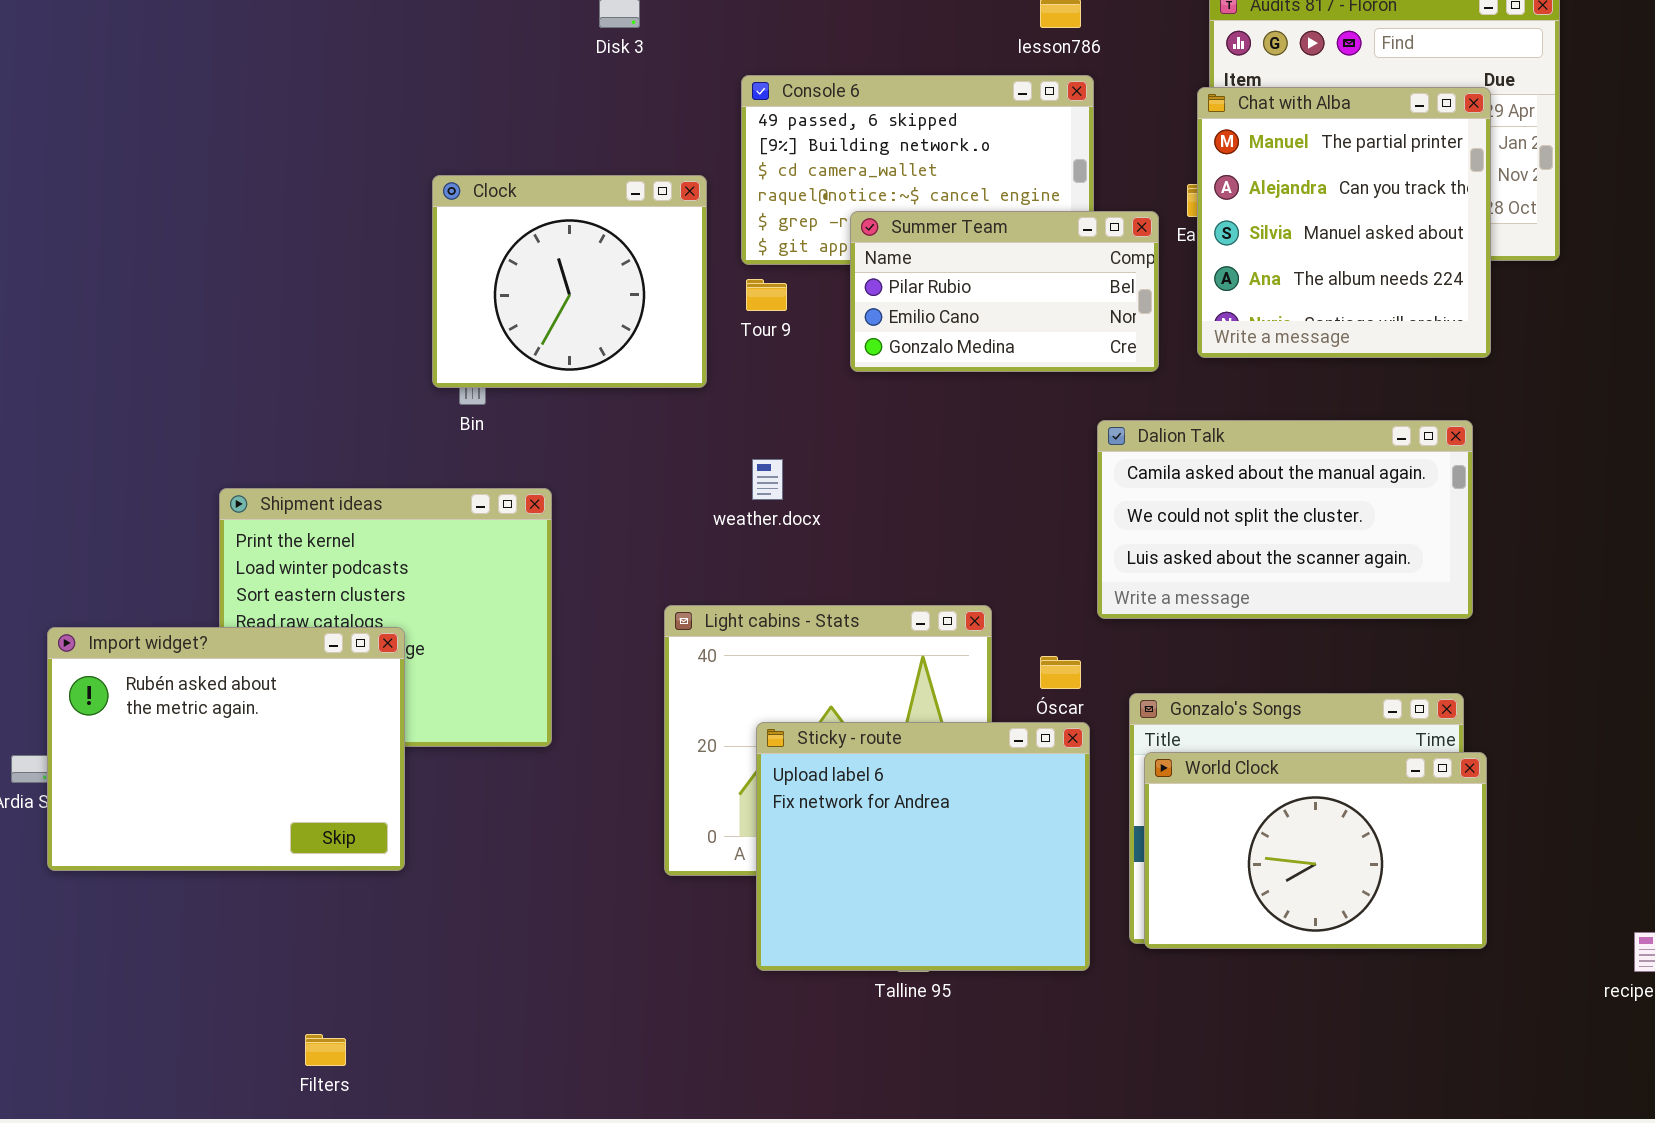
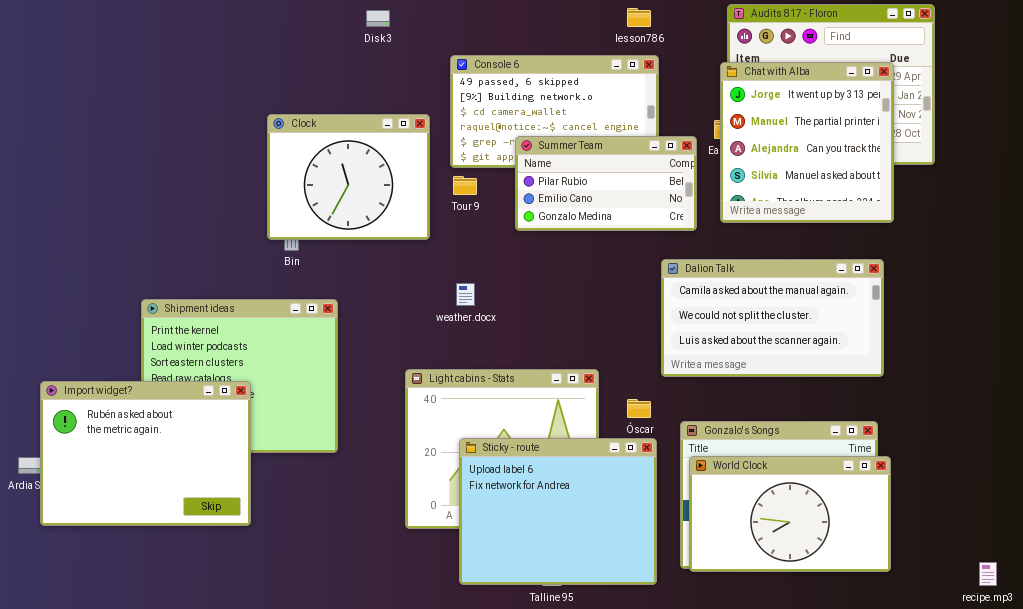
Chat with Alba: [1197,87,1491,358] -> [720,62,894,223], scrolled up 1 row

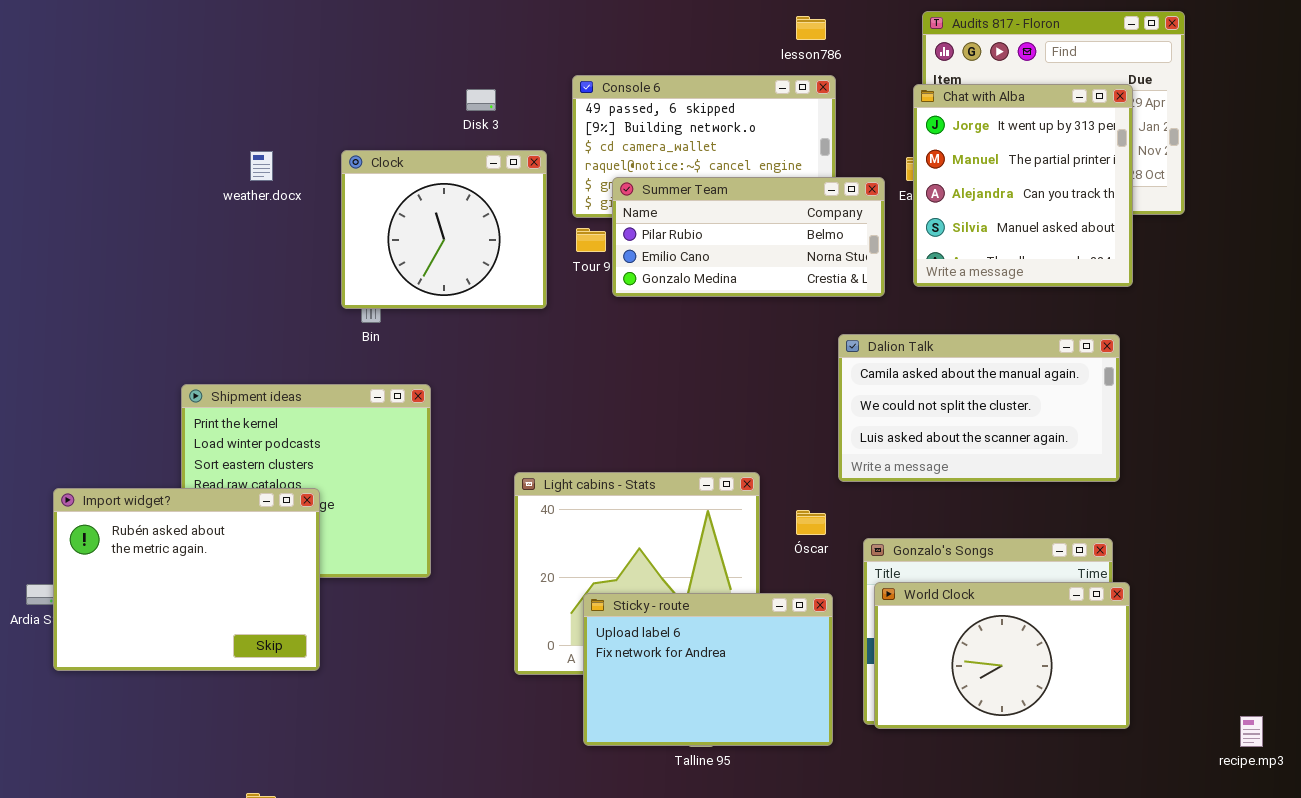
Disk 3: [366,10,390,27] -> [466,89,496,111], moved
Summer Team: [515,136,697,231] -> [612,177,885,297], resized
weather.docx: [456,283,475,306] -> [250,151,273,181], moved
Sticky - route: [459,438,657,585] -> [583,593,833,746], resized

